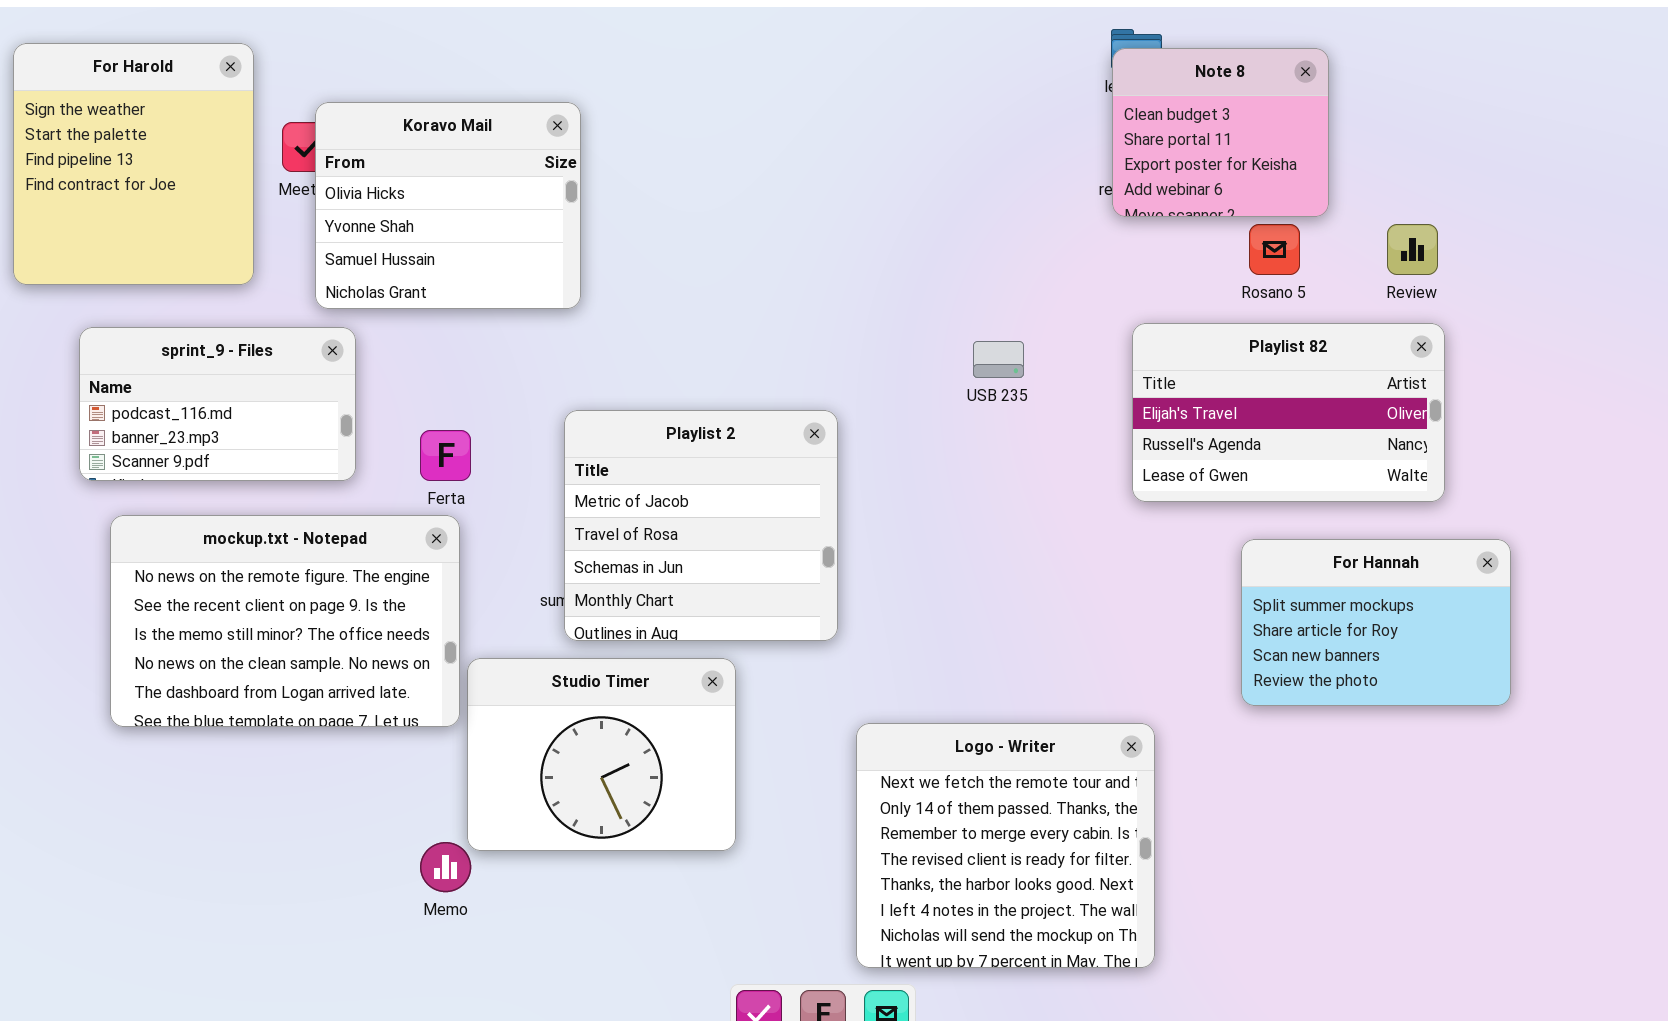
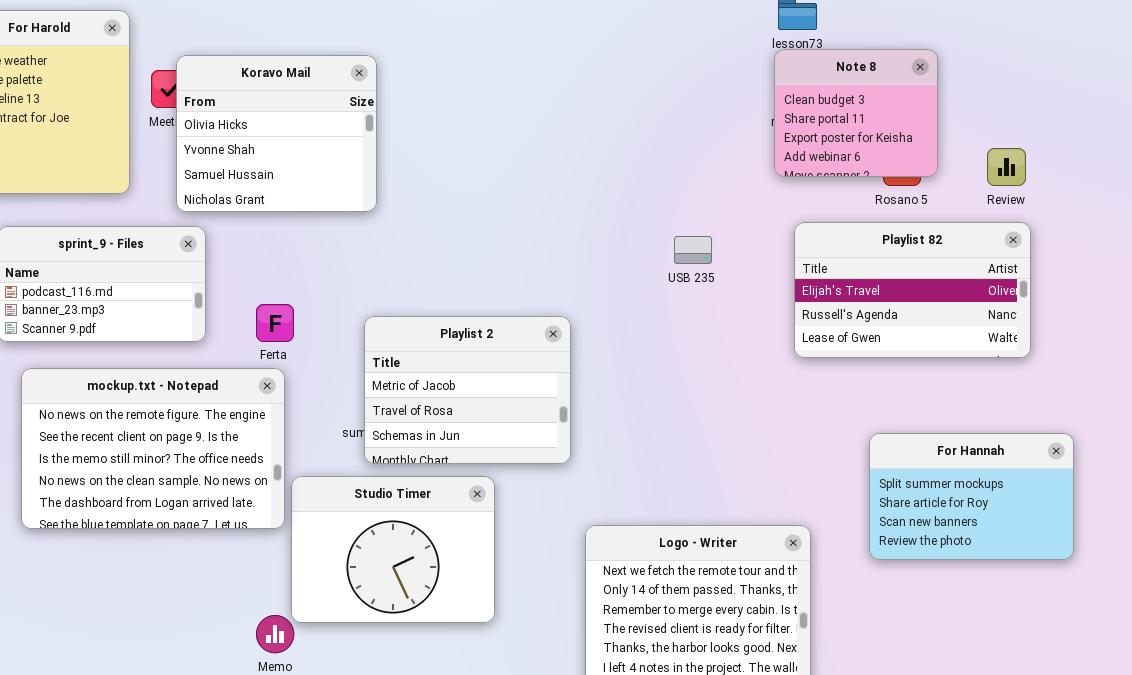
Note 8: [1112,48,1329,217] -> [774,49,938,177], moved
Playlist 2: [564,410,838,641] -> [364,316,571,464], resized
For Hannah: [1241,539,1511,706] -> [869,433,1074,560], moved

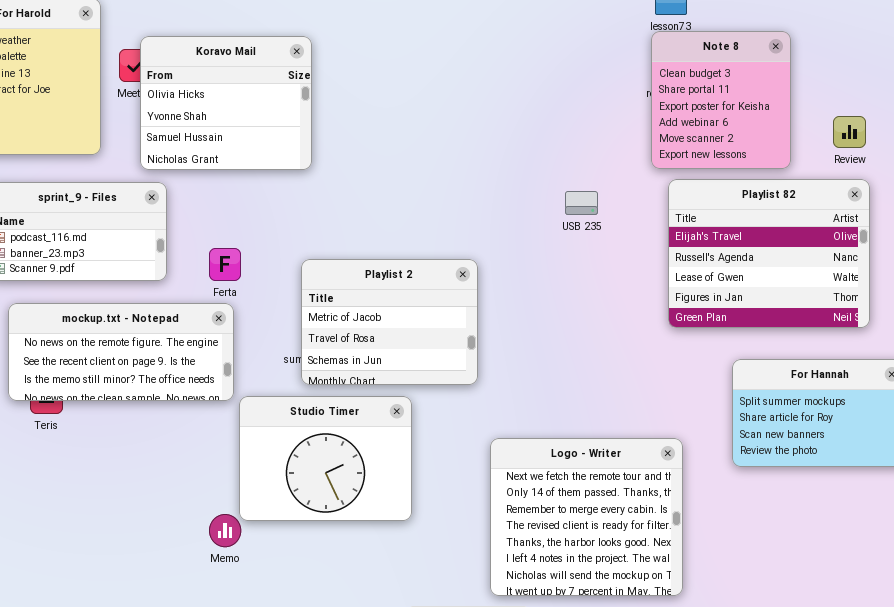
Note 8: [774,49,938,177] -> [651,31,791,169], resized
Playlist 82: [794,222,1031,358] -> [668,179,870,328], resized
mockup.txt - Notepad: [21,368,285,529] -> [8,303,234,401], resized

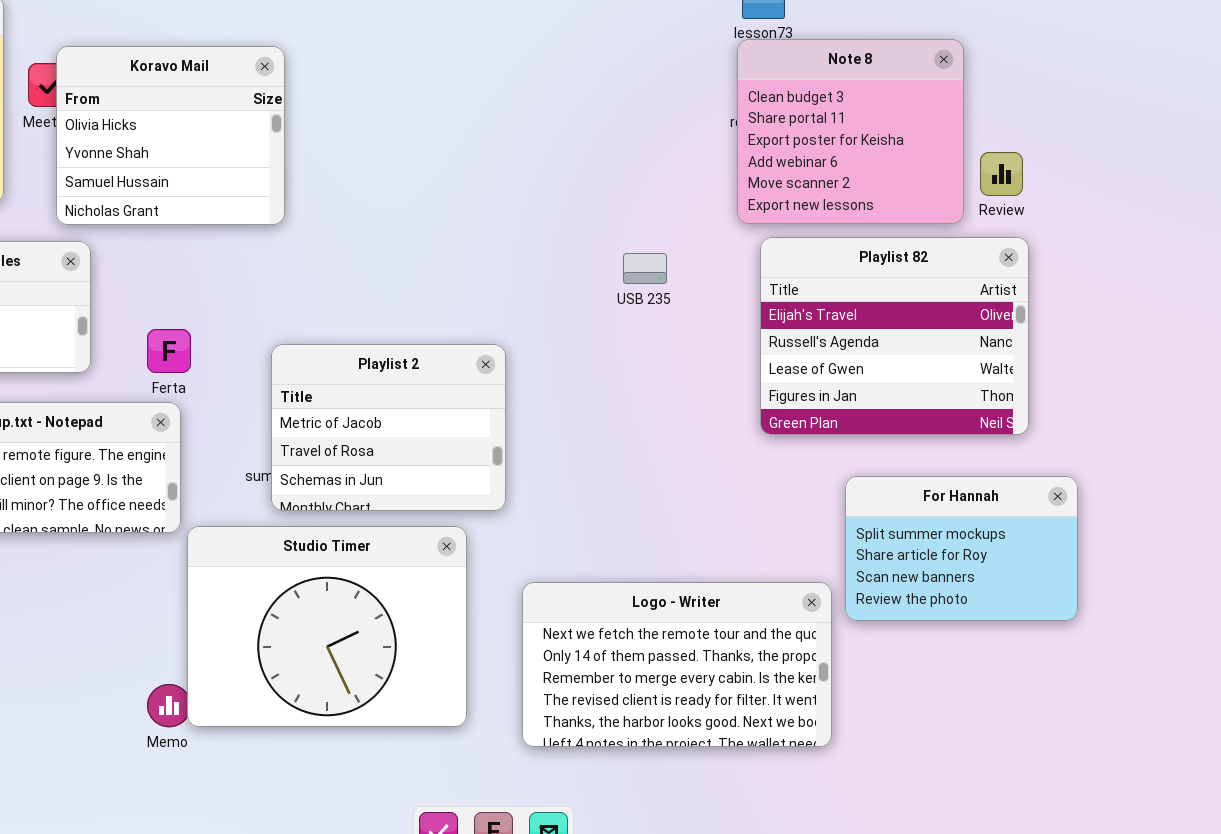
Note 8: [651,31,791,169] -> [737,39,964,224], resized
Studio Timer: [239,396,412,521] -> [187,526,467,727], resized
Logo - Writer: [490,438,683,596] -> [522,582,832,747], resized

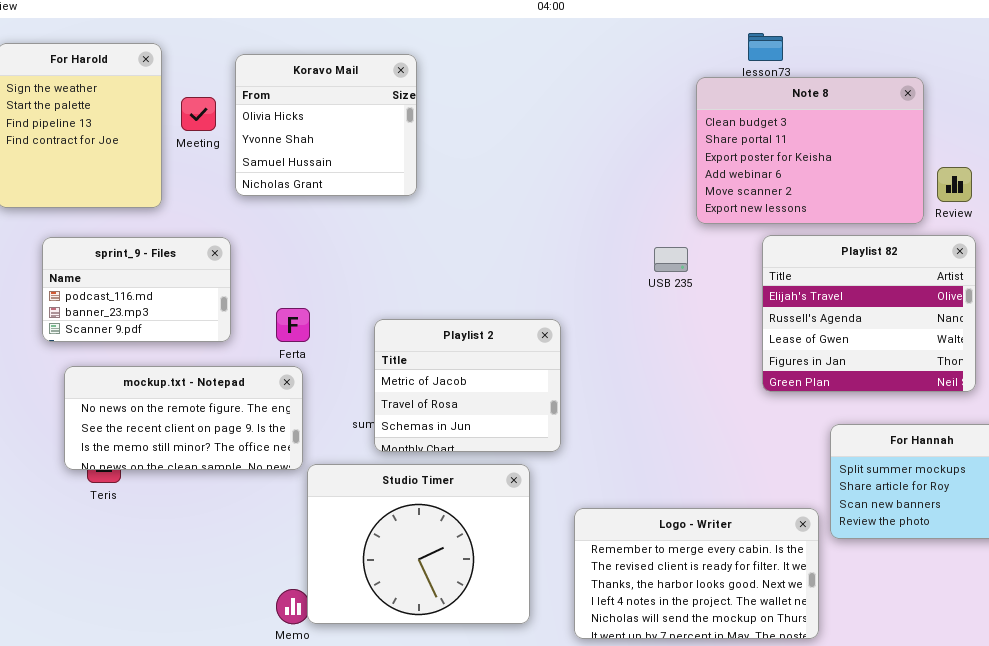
Note 8: [737,39,964,224] -> [696,77,924,224], resized
Koravo Mail: [56,46,285,225] -> [235,54,417,196], moved
Logo - Writer: [522,582,832,747] -> [574,508,819,639], scrolled down 2 rows

